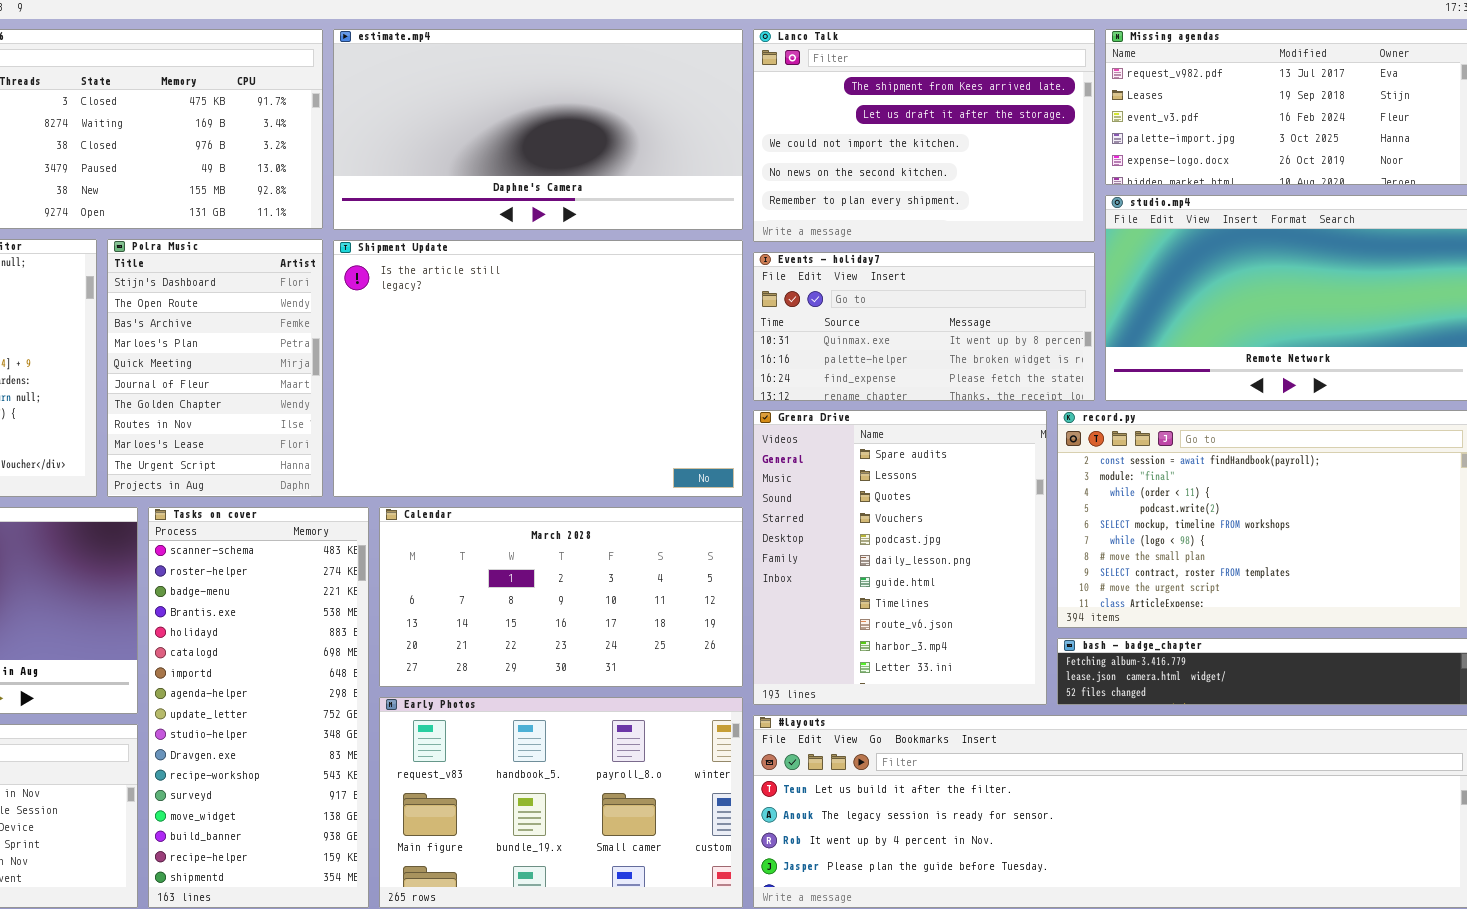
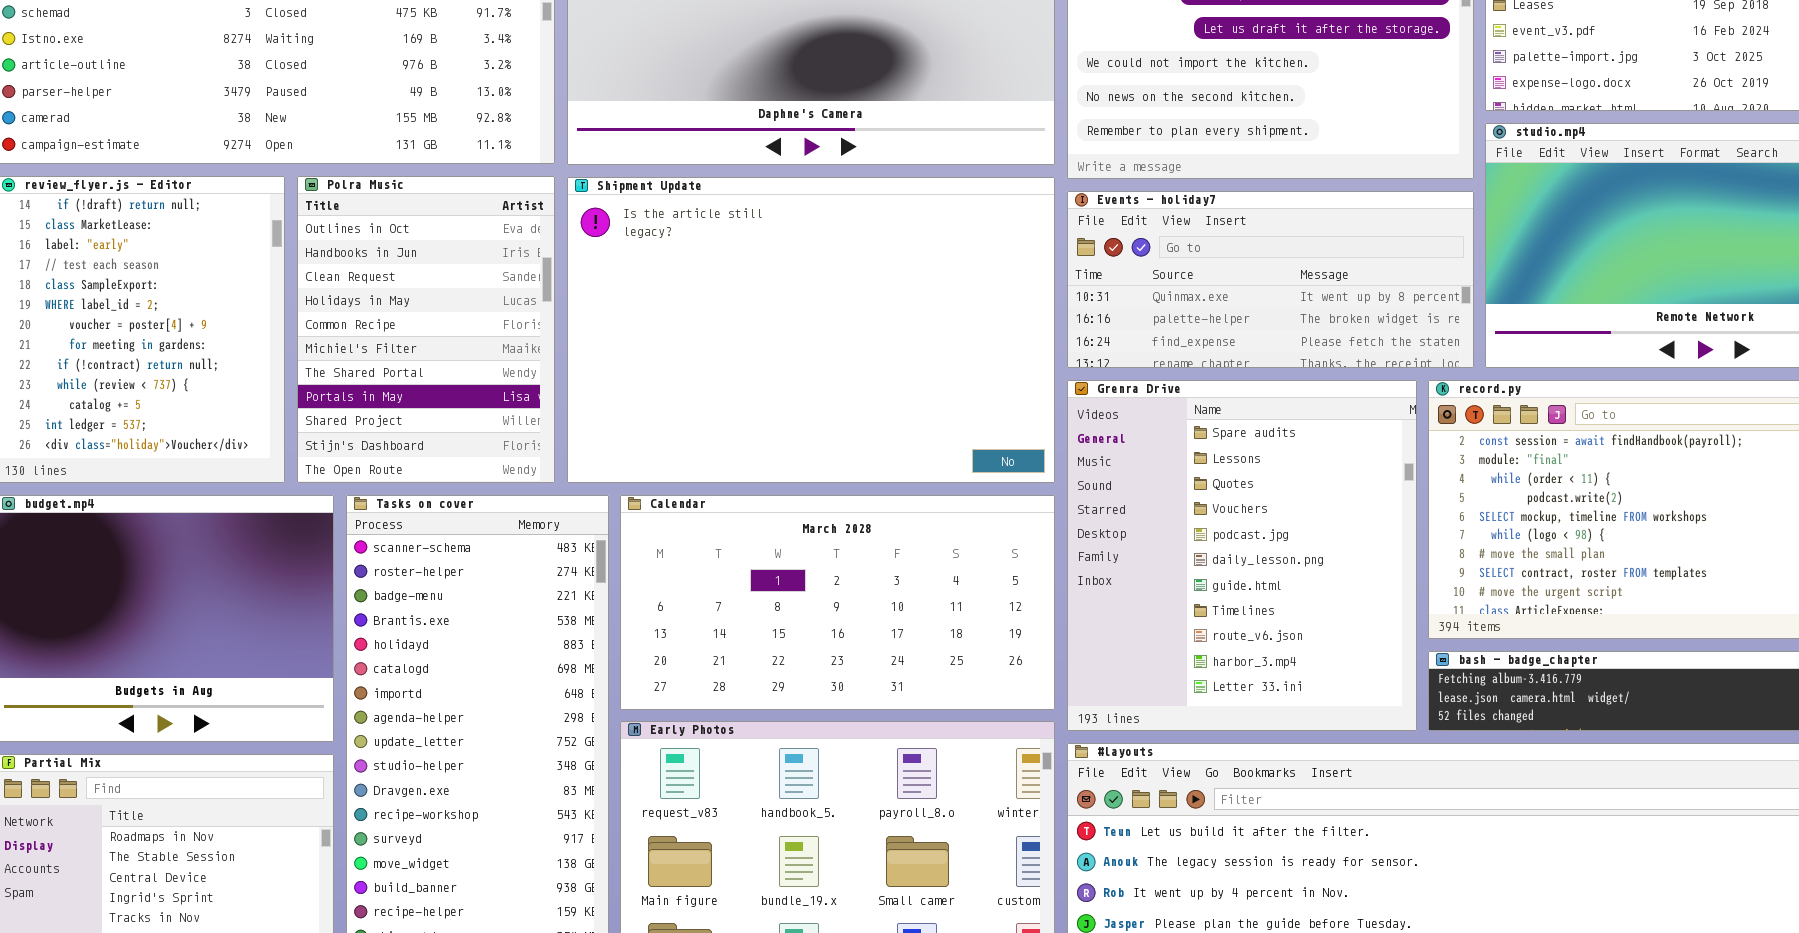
Polra Music: [107,239,323,497] -> [297,176,555,483], scrolled up 9 rows

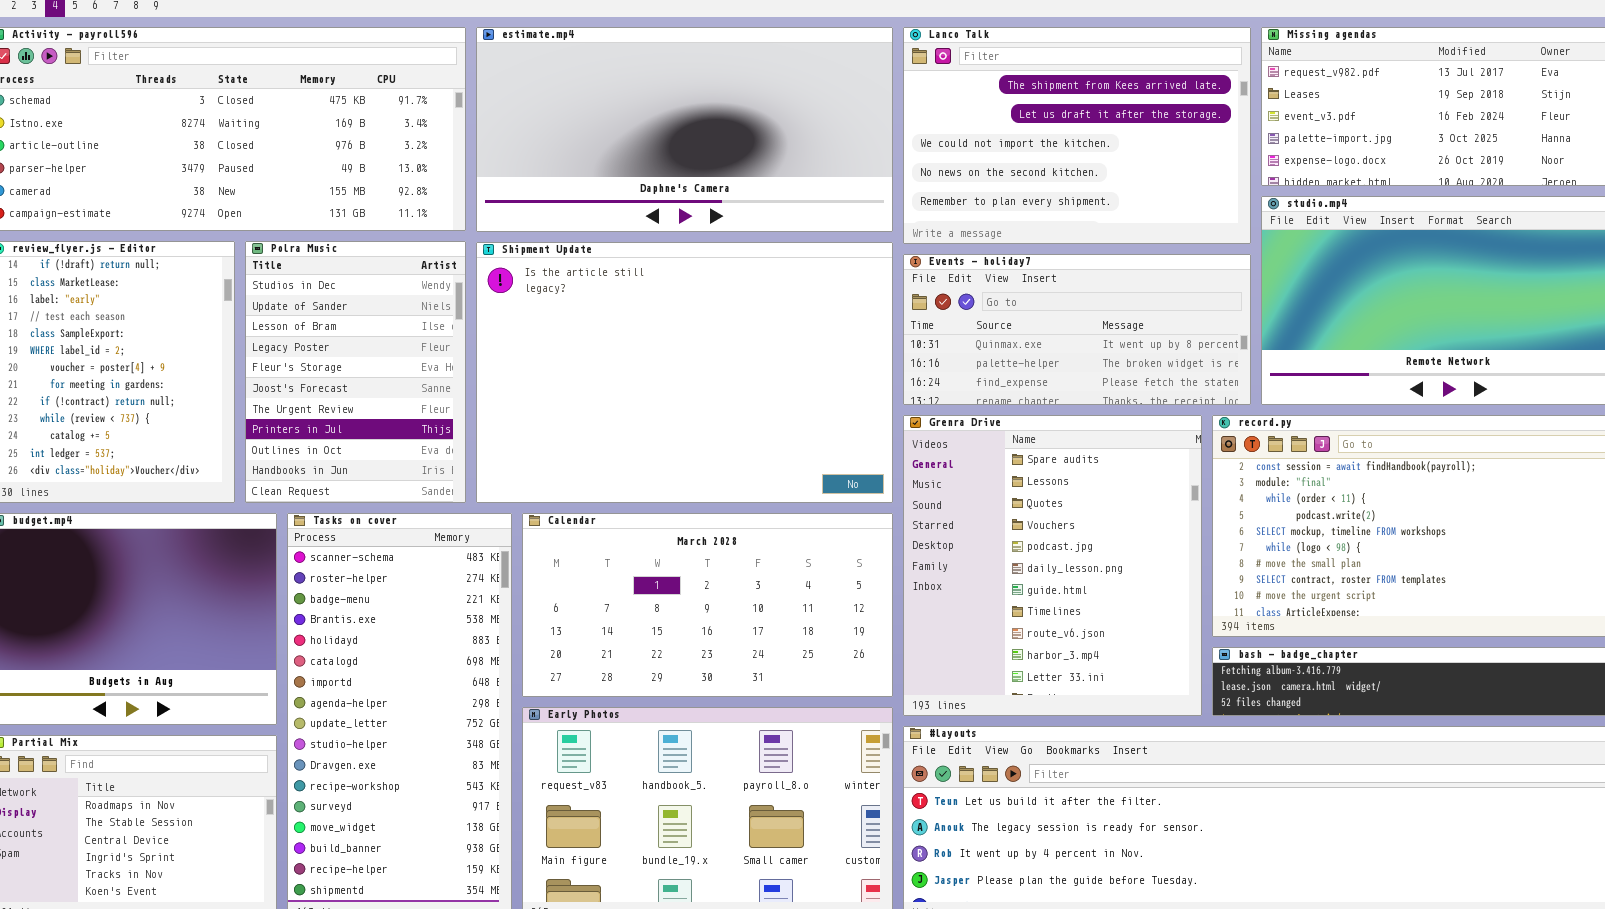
Polra Music: [297,176,555,483] -> [245,241,466,503], scrolled up 8 rows

